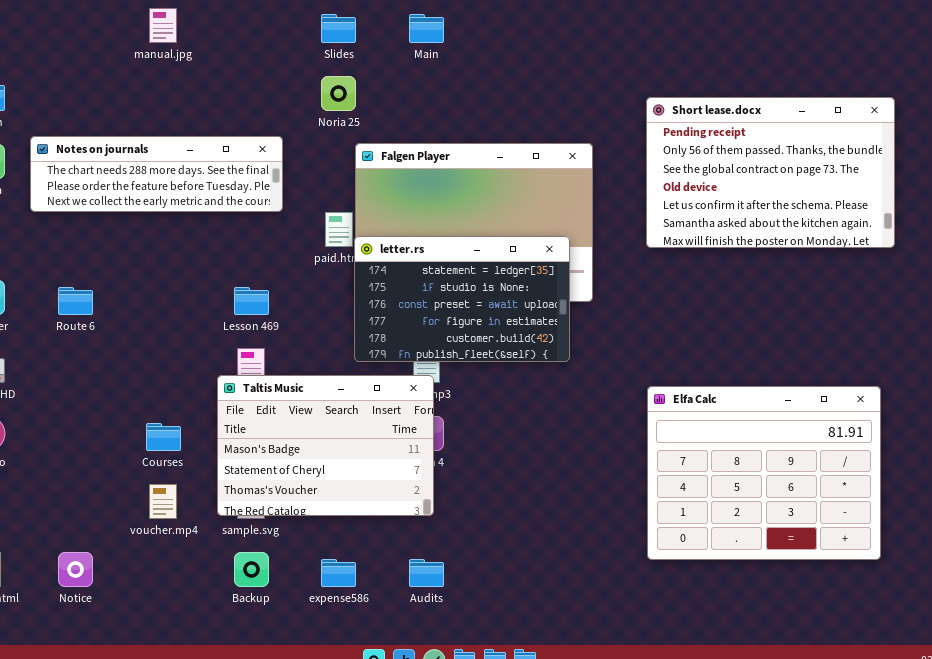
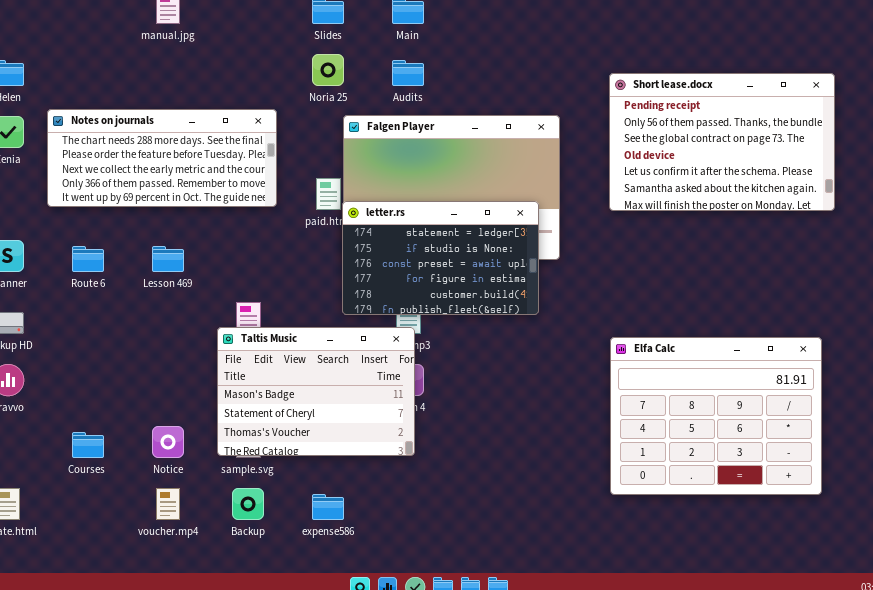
Notes on journals: [30,136,283,212] -> [47,109,277,207], resized
Lesson 469: [234,287,269,315] -> [152,246,184,272], moved
Courses: [146,423,181,451] -> [72,432,104,458], moved
voucher.mp4: [149,484,177,519] -> [156,488,180,520], moved
Notice: [58,552,93,587] -> [152,426,184,458], moved
Audits: [409,559,444,587] -> [392,60,424,86], moved

